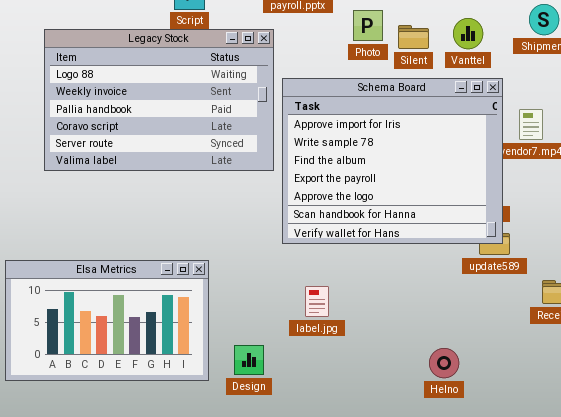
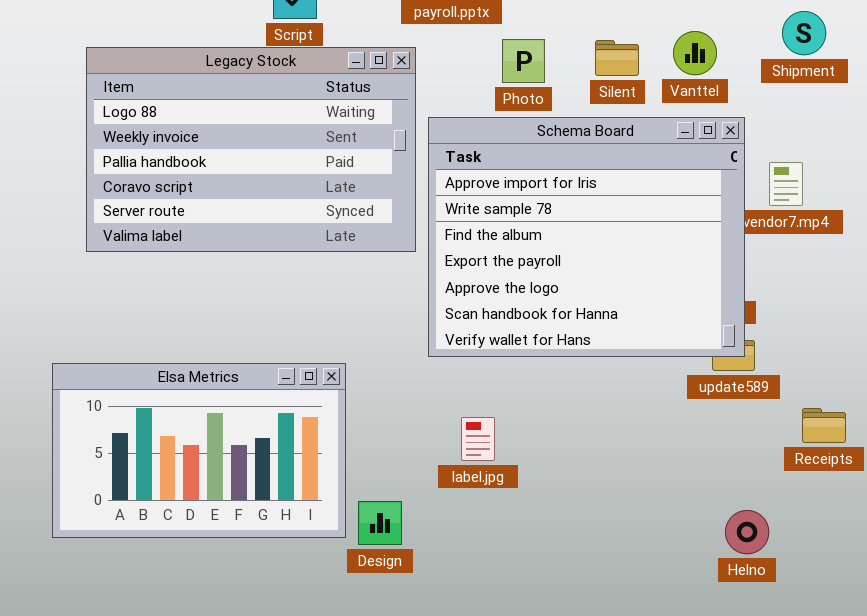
Photo: [353,10,383,41] -> [502,39,545,83], moved
Elsa Metrics: [5,260,209,381] -> [52,363,346,538], moved
Helno: [429,348,459,378] -> [725,510,769,554], moved

